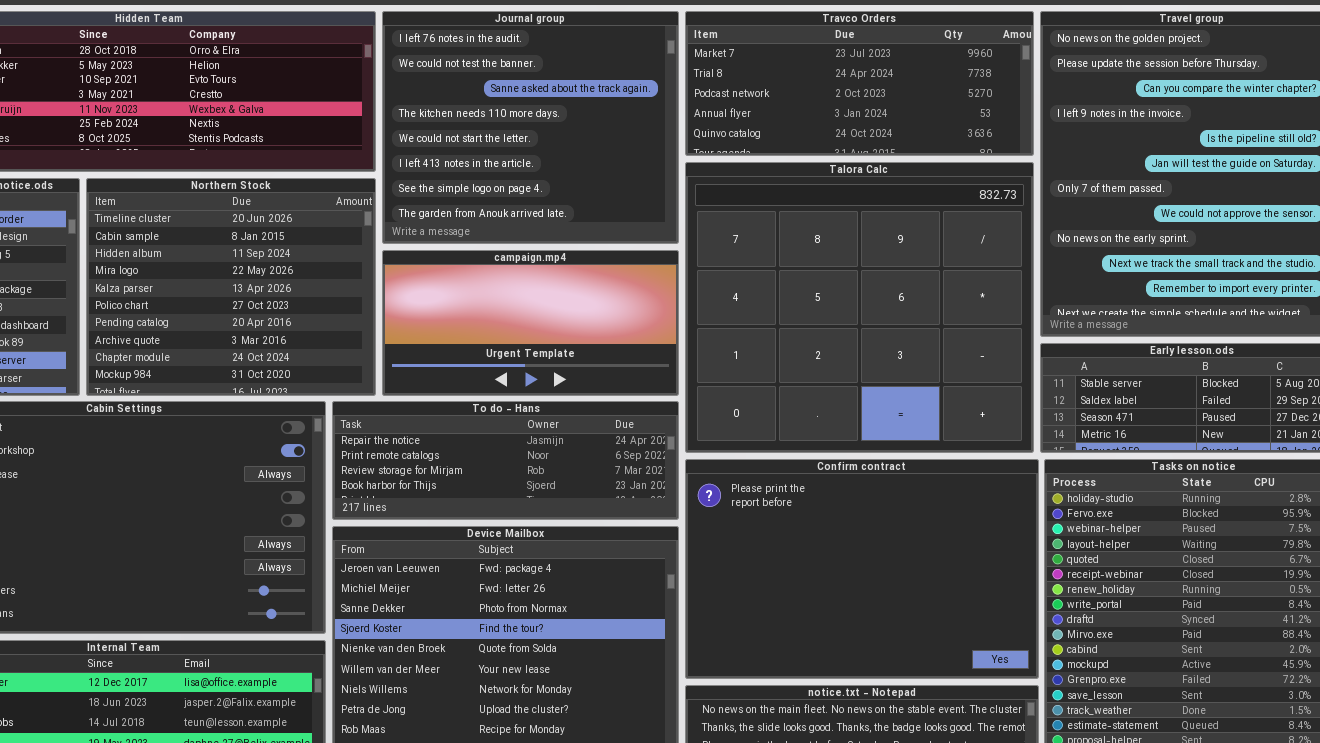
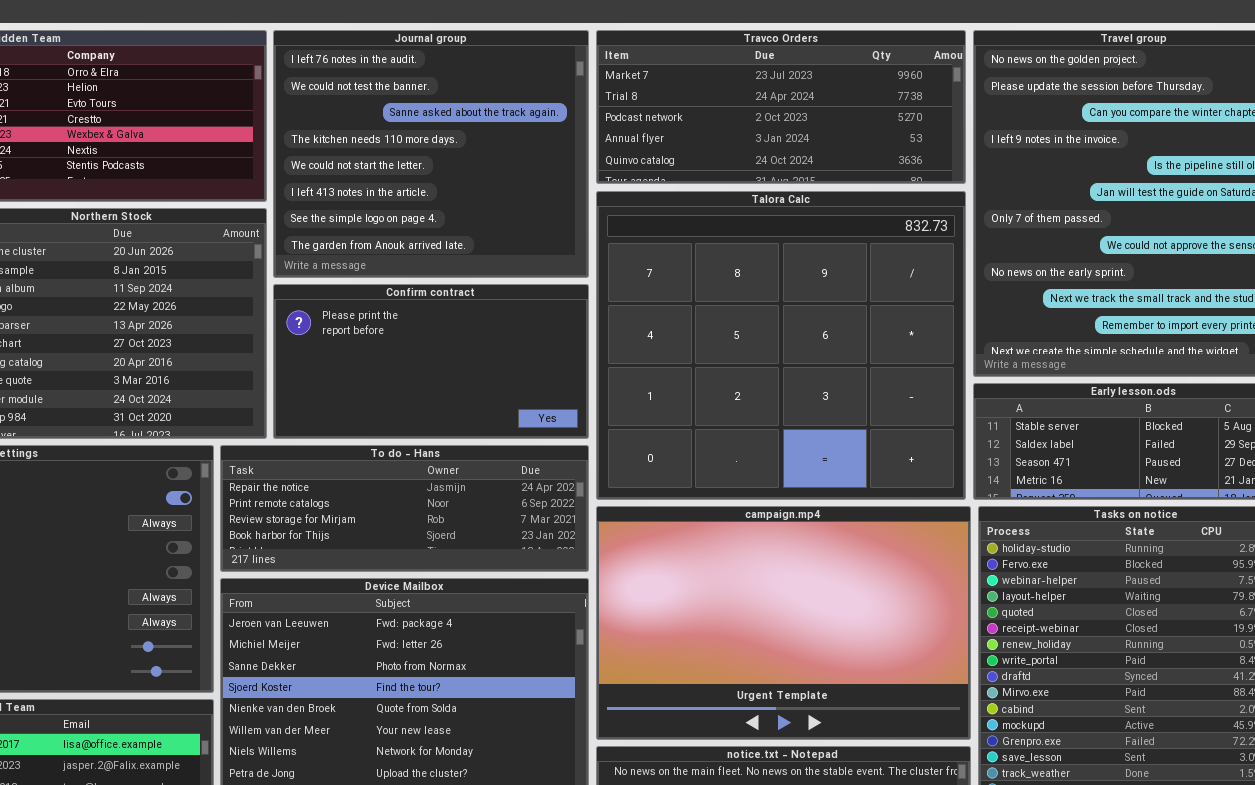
campaign.mp4: [382,250,679,396] -> [596,506,971,740], moved, resized
Confirm contract: [685,459,1039,679] -> [273,284,589,439], moved, resized

